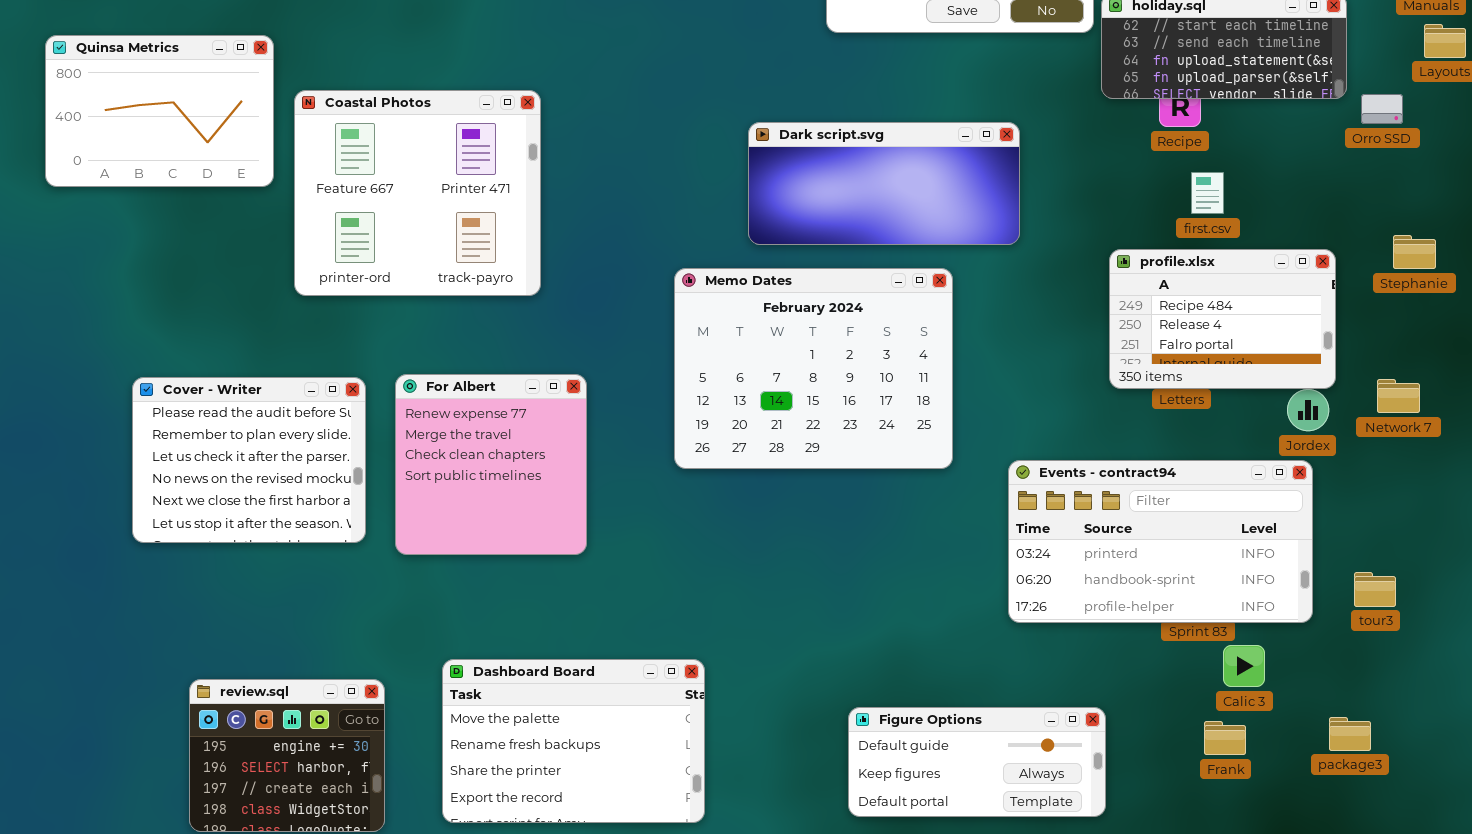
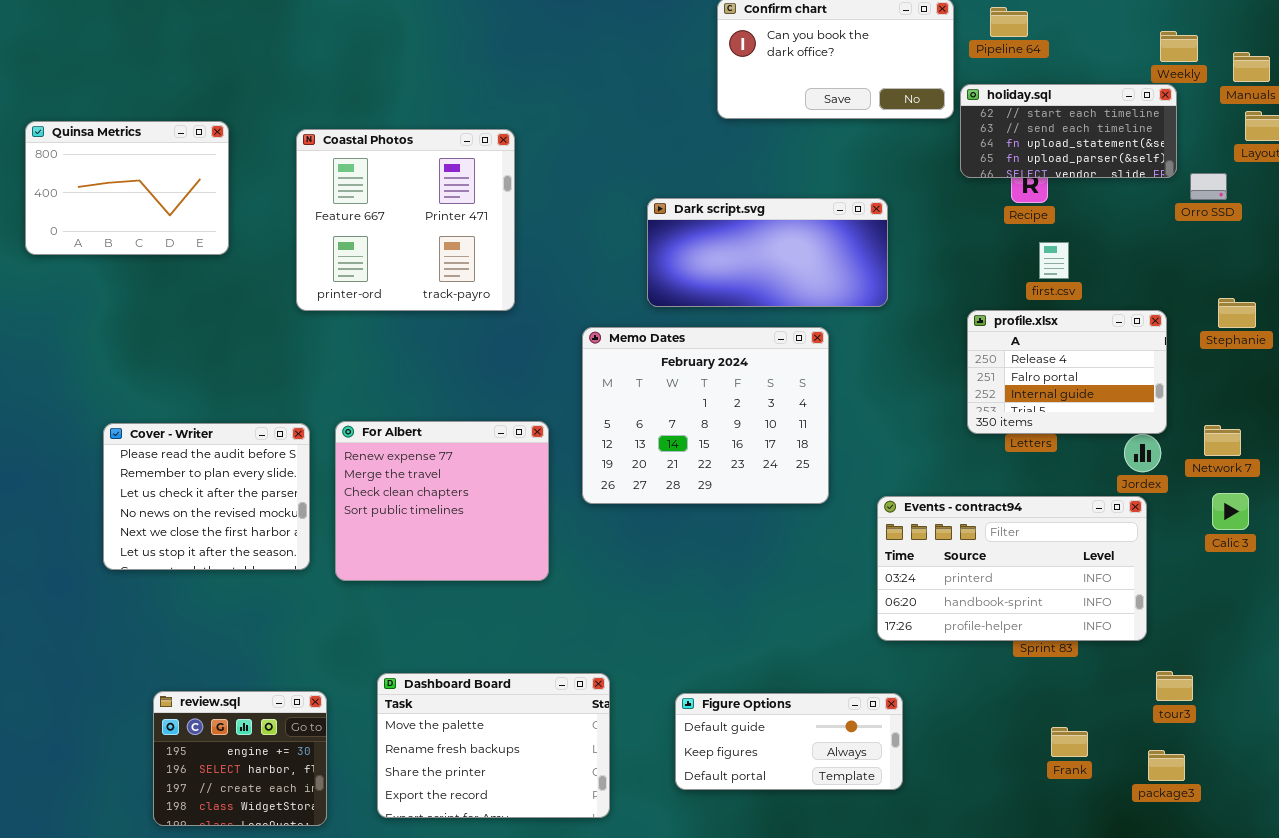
Coastal Photos: [294,90,541,296] -> [296,129,515,311], moved
profile.xlsx: [1109,249,1336,389] -> [967,310,1167,434], scrolled down 1 row
For Albert: [395,374,587,555] -> [335,421,549,581], resized
tour3: [1354,572,1396,607] -> [1156,671,1193,701], moved
Calic 3: [1223,645,1265,687] -> [1212,493,1249,530], moved
Figure Options: [848,707,1106,817] -> [675,693,903,790], moved
package3: [1329,717,1371,751] -> [1148,750,1185,781], moved

